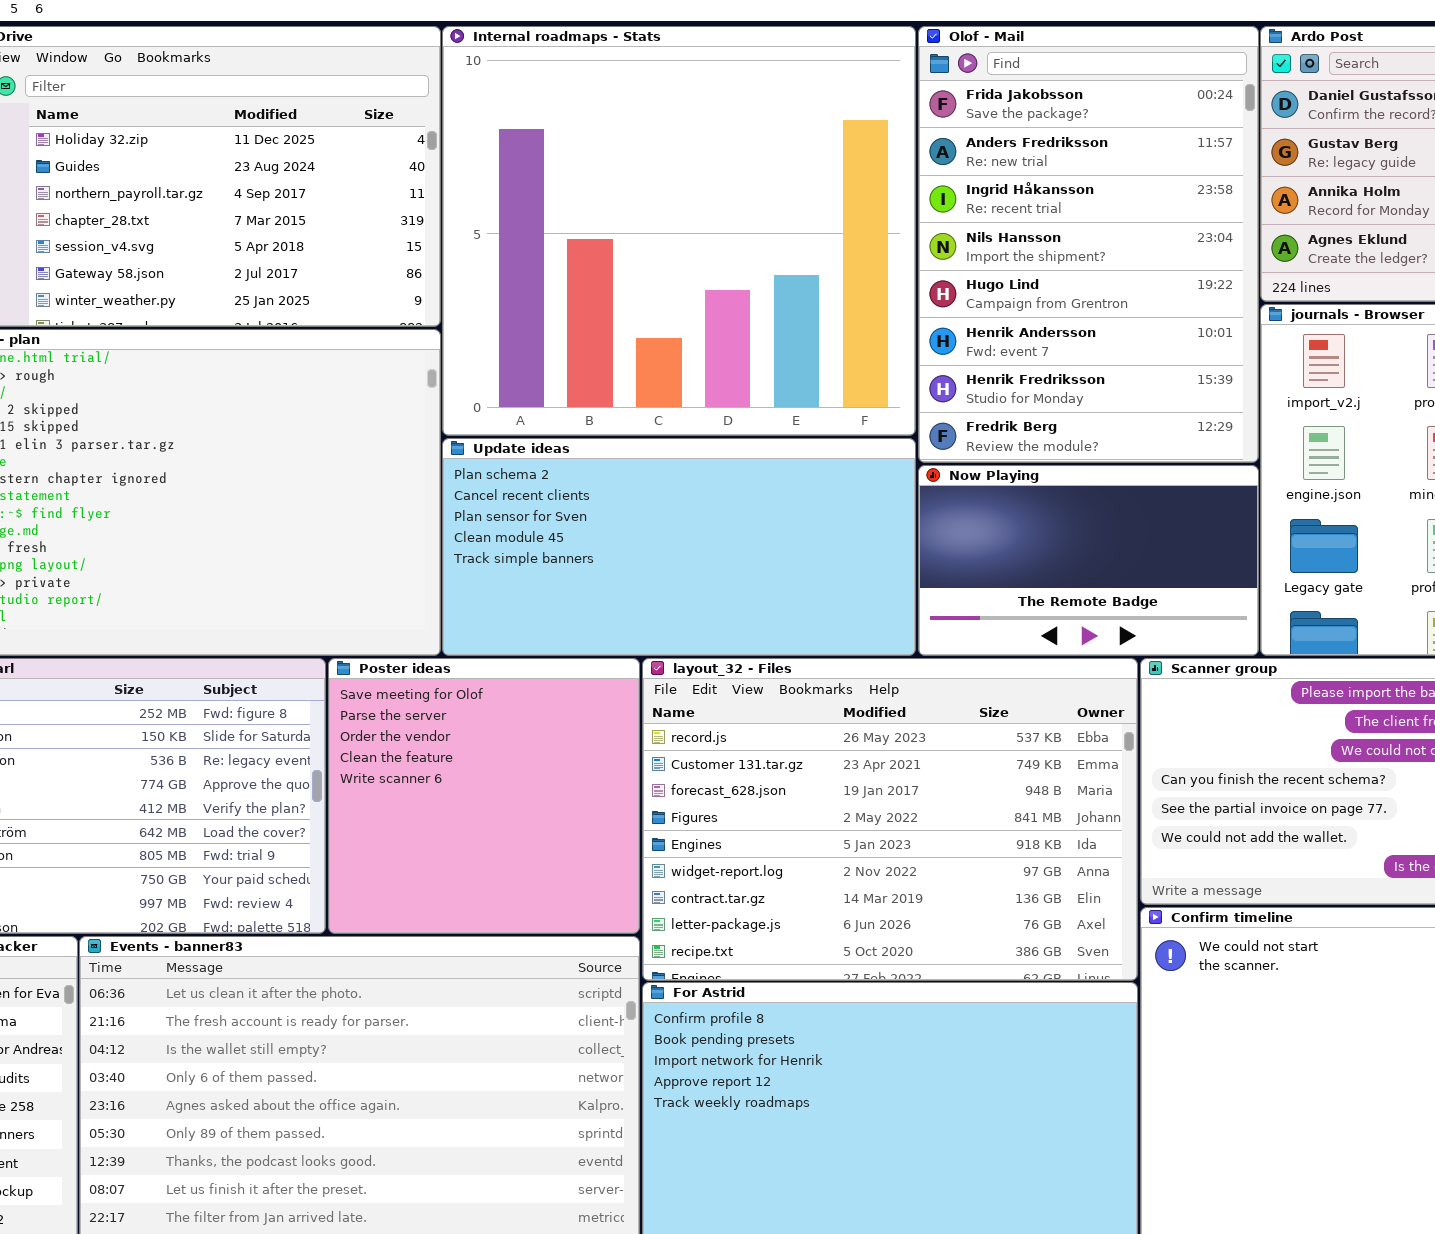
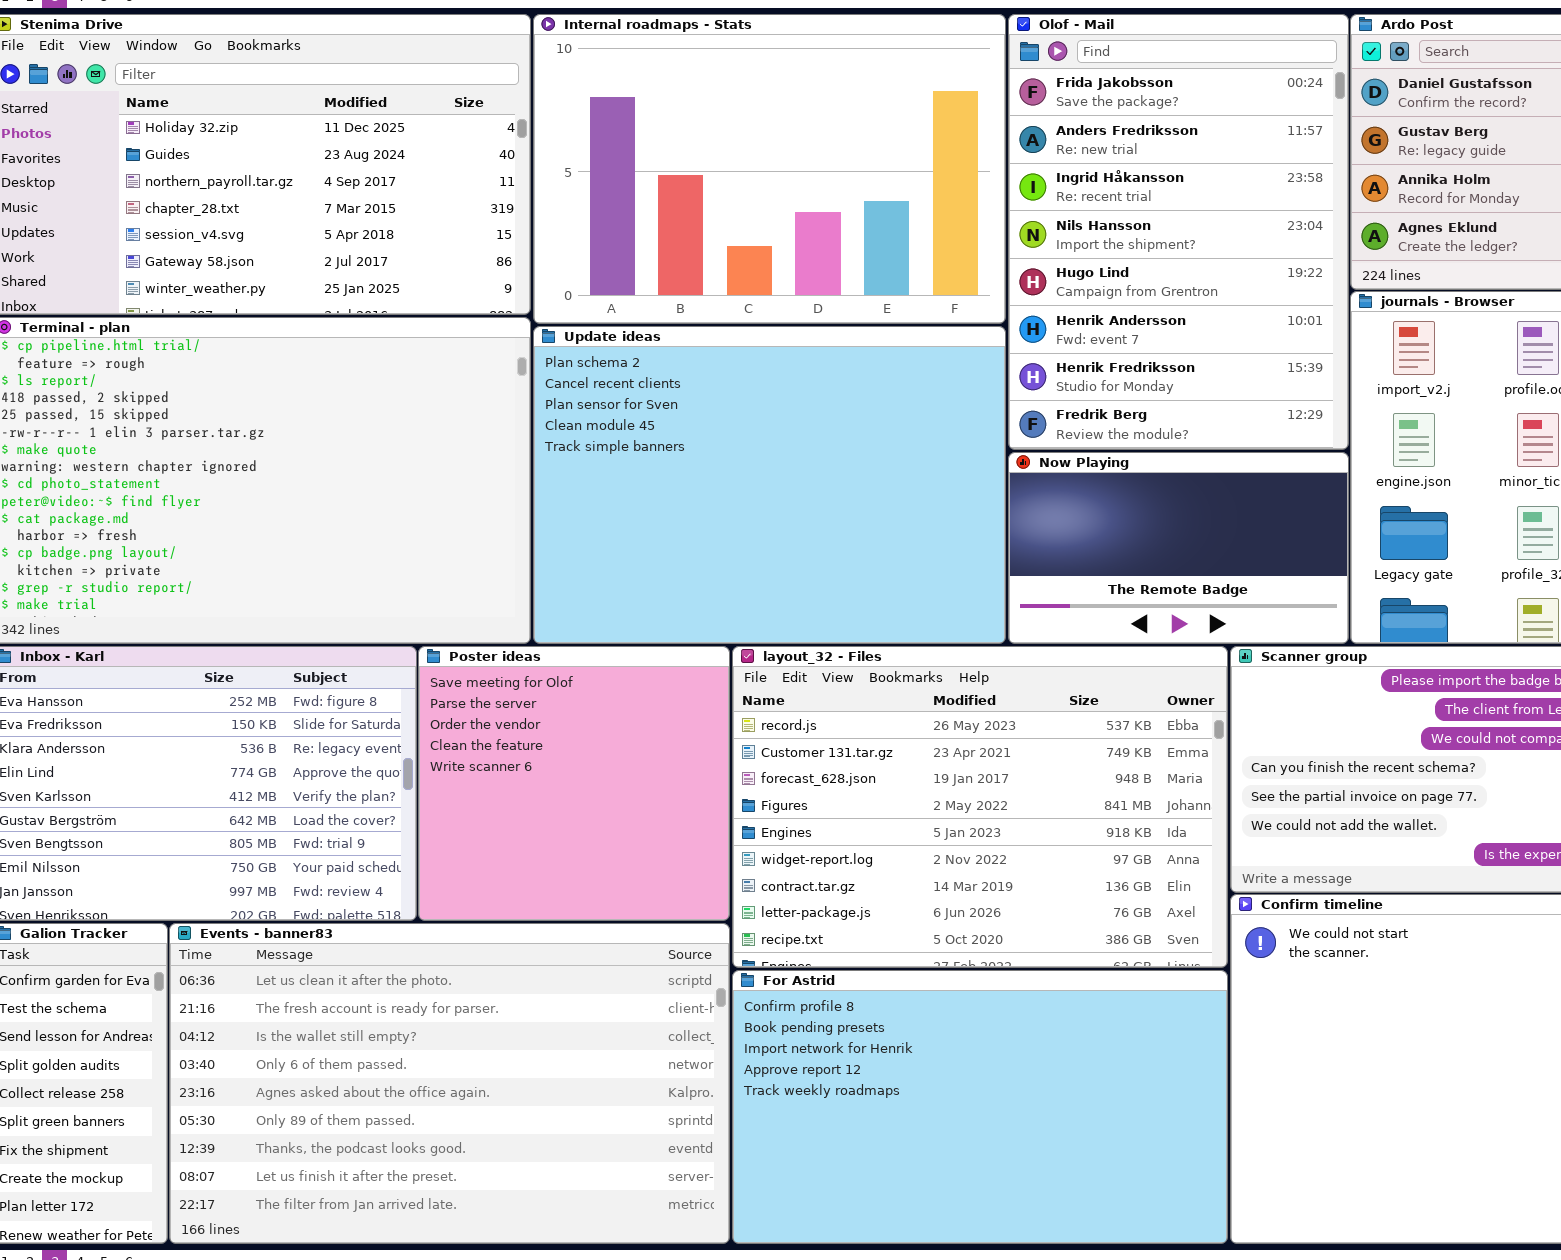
Internal roadmaps - Stats: [442,26,916,436] -> [533,14,1006,324], resized
Update ideas: [442,438,916,656] -> [533,326,1006,644], resized

